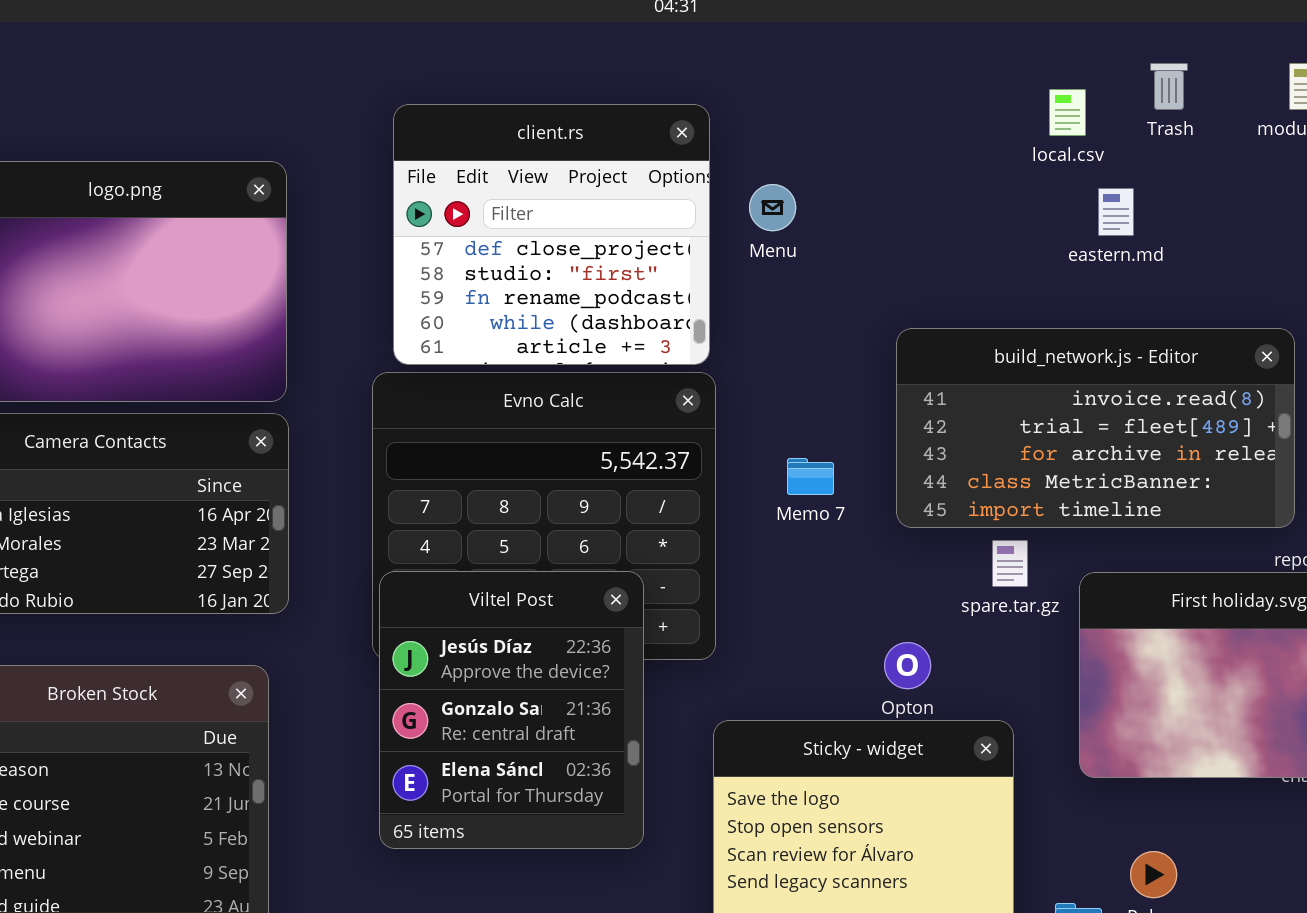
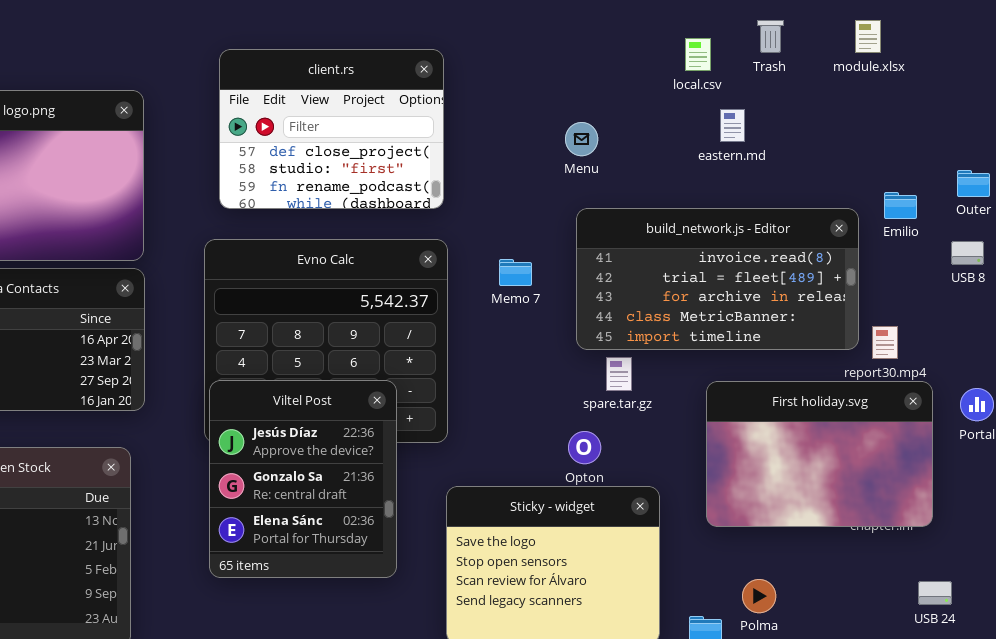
client.rs: [393,104,710,365] -> [219,49,444,209], resized
Menu: [749,184,796,231] -> [565,122,598,156], moved
Memo 7: [787,458,834,495] -> [499,259,532,286], moved
spare.tar.gz: [992,540,1028,587] -> [606,357,632,391], moved

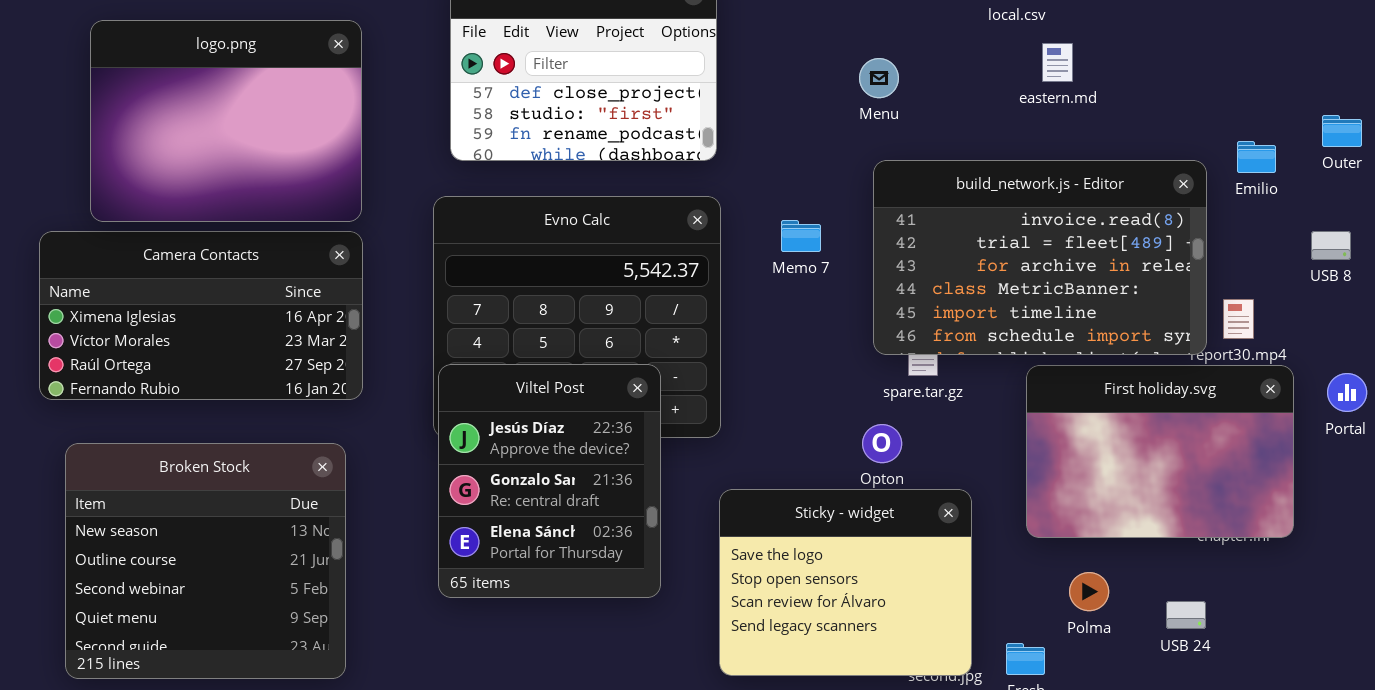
build_network.js - Editor: [576,208,859,350] -> [873,160,1207,355], resized
USB 8: [951,241,984,265] -> [1311,231,1351,260], moved
Polma: [742,579,776,613] -> [1069,572,1109,611], moved
USB 24: [918,581,952,605] -> [1166,601,1206,629], moved

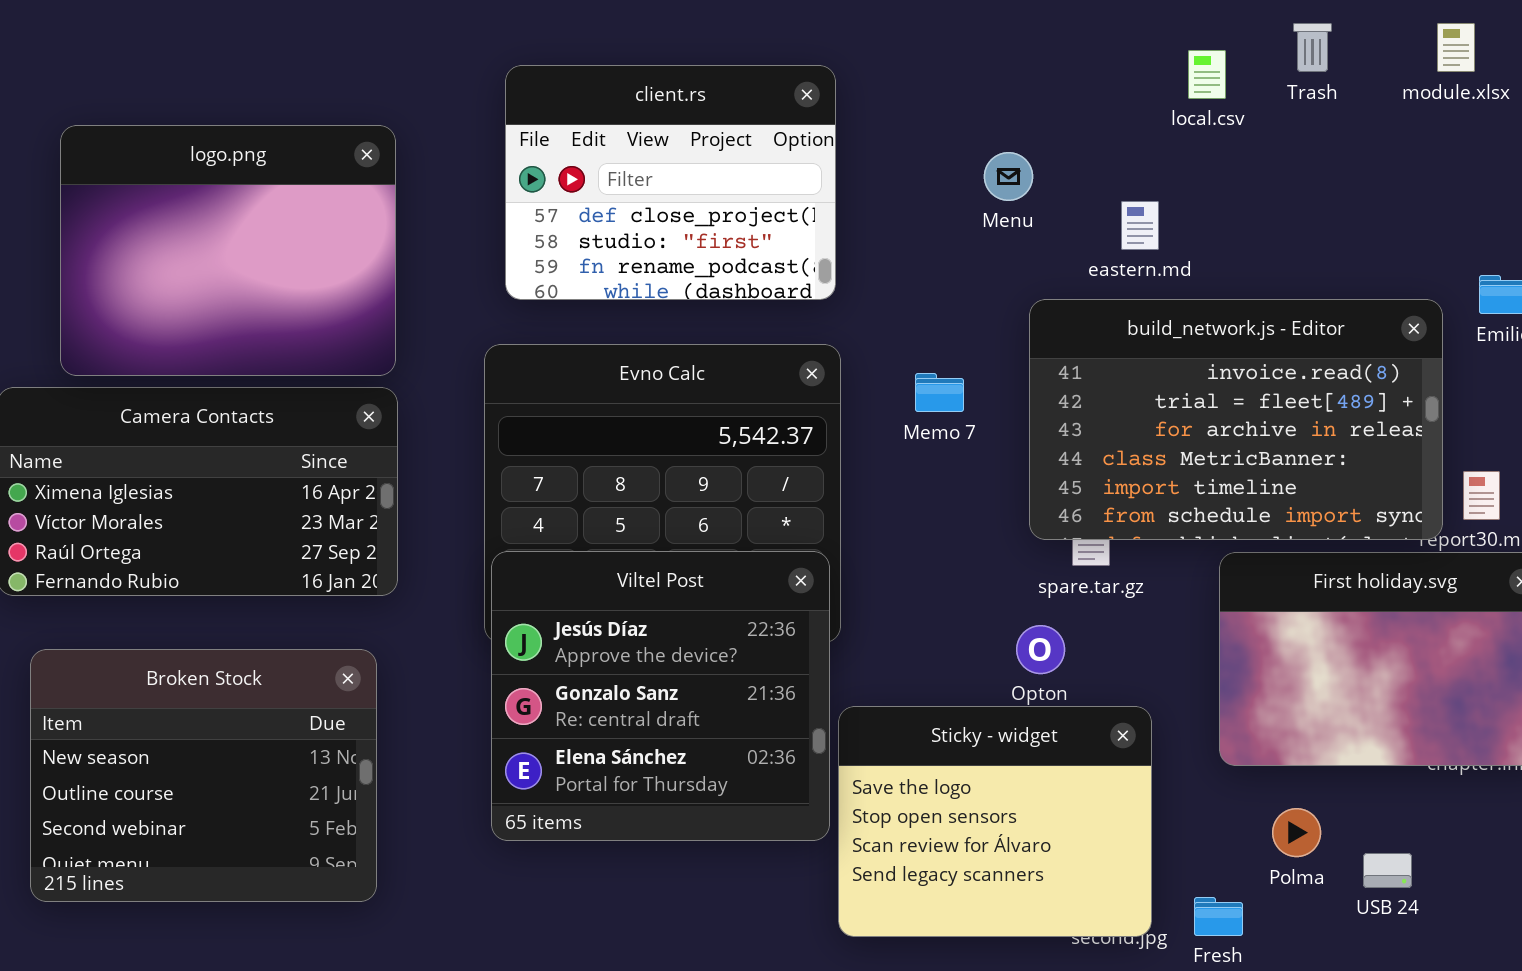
eastern.md: [1042,43,1073,82] -> [1121,201,1159,250], moved
Menu: [859,58,899,98] -> [984,152,1033,201], moved
Viltel Post: [438,364,661,598] -> [491,551,830,841], resized
Broken Stock: [65,443,346,679] -> [30,649,377,902], resized
USB 24: [1166,601,1206,629] -> [1363,853,1412,888], moved

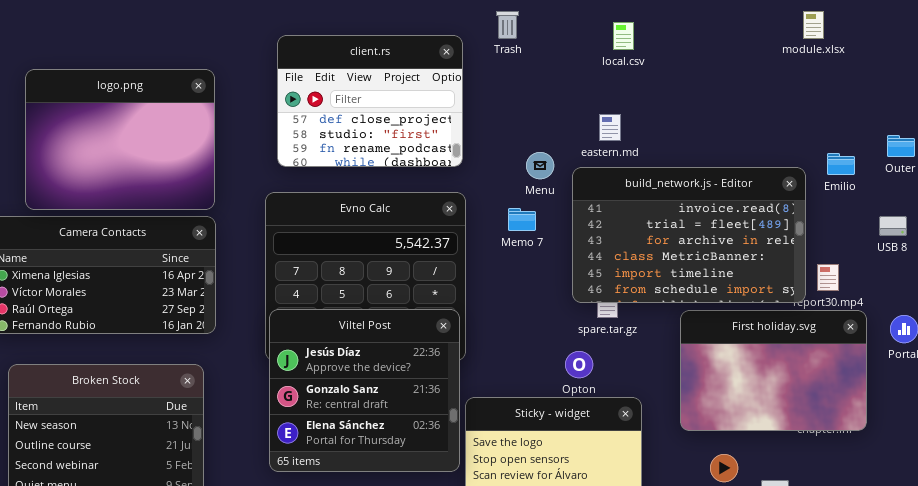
Trash: [1293,23,1332,72] -> [496,11,519,39], moved
local.csv: [1188,50,1226,99] -> [613,22,634,50], moved
Menu: [984,152,1033,201] -> [526,152,554,179], moved
eastern.md: [1121,201,1159,250] -> [599,114,621,141], moved

